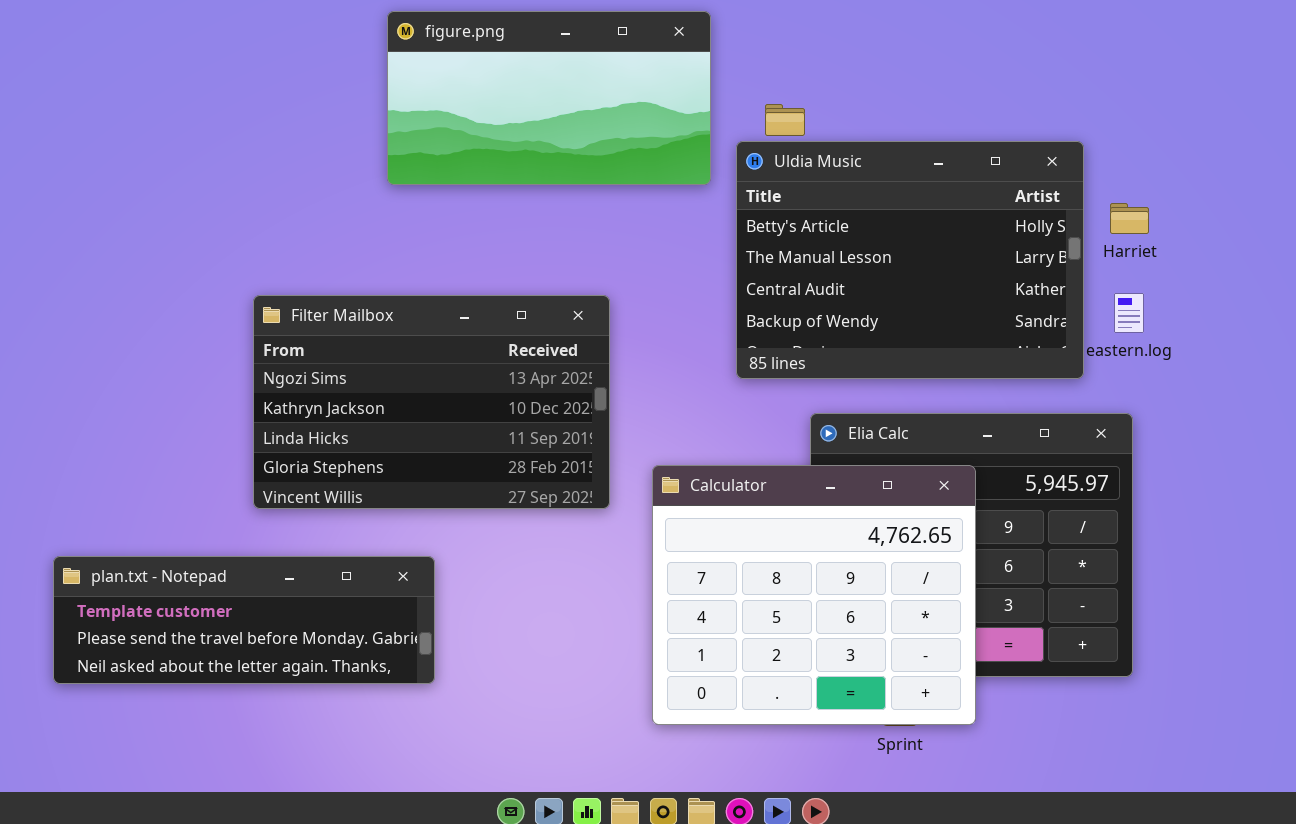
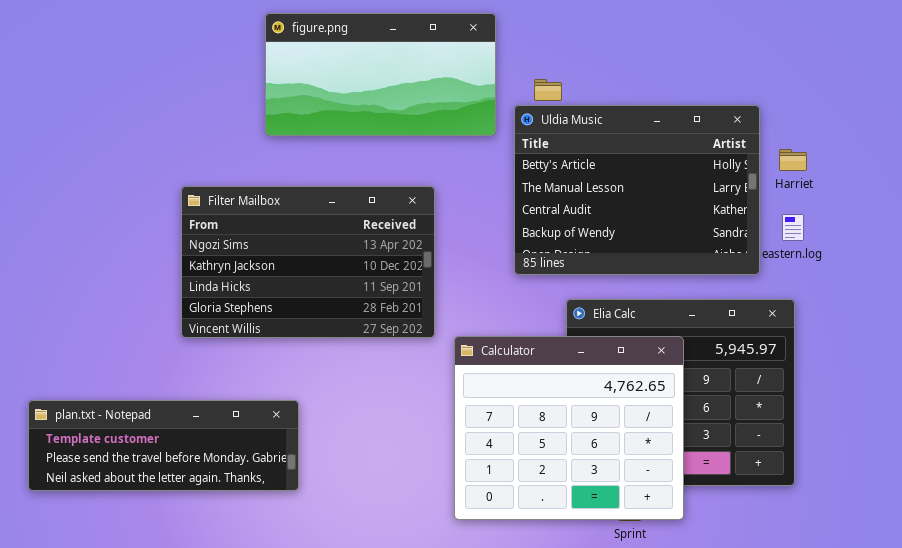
Filter Mailbox: [253,295,610,509] -> [181,186,435,338], moved

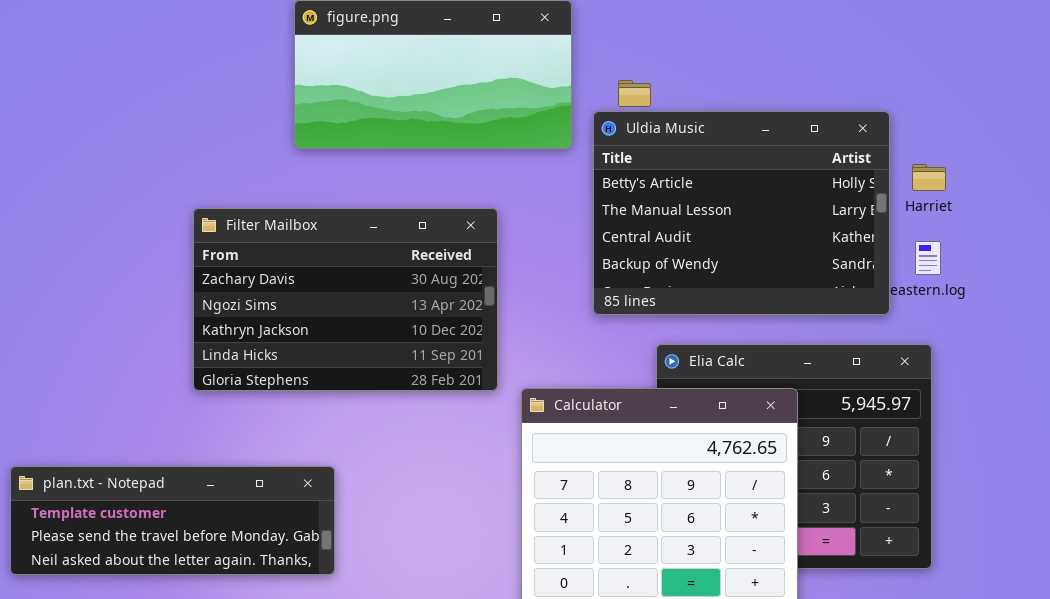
Filter Mailbox: [181,186,435,338] -> [193,208,498,391], scrolled up 1 row

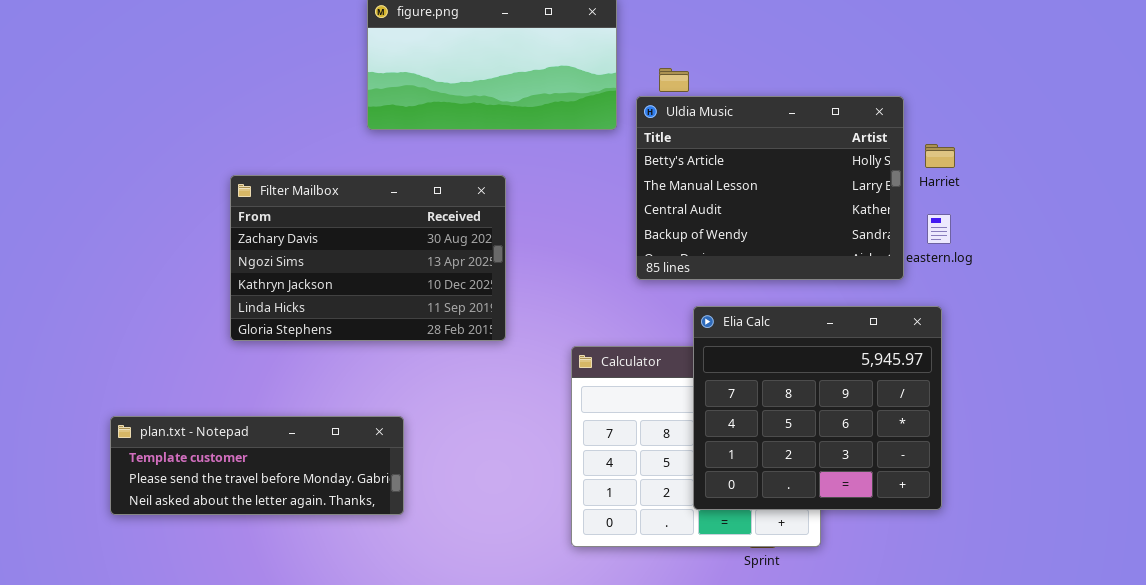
Filter Mailbox: [193,208,498,391] -> [230,175,506,341], moved
Elia Calc: [656,344,932,569] -> [693,306,942,510], raised

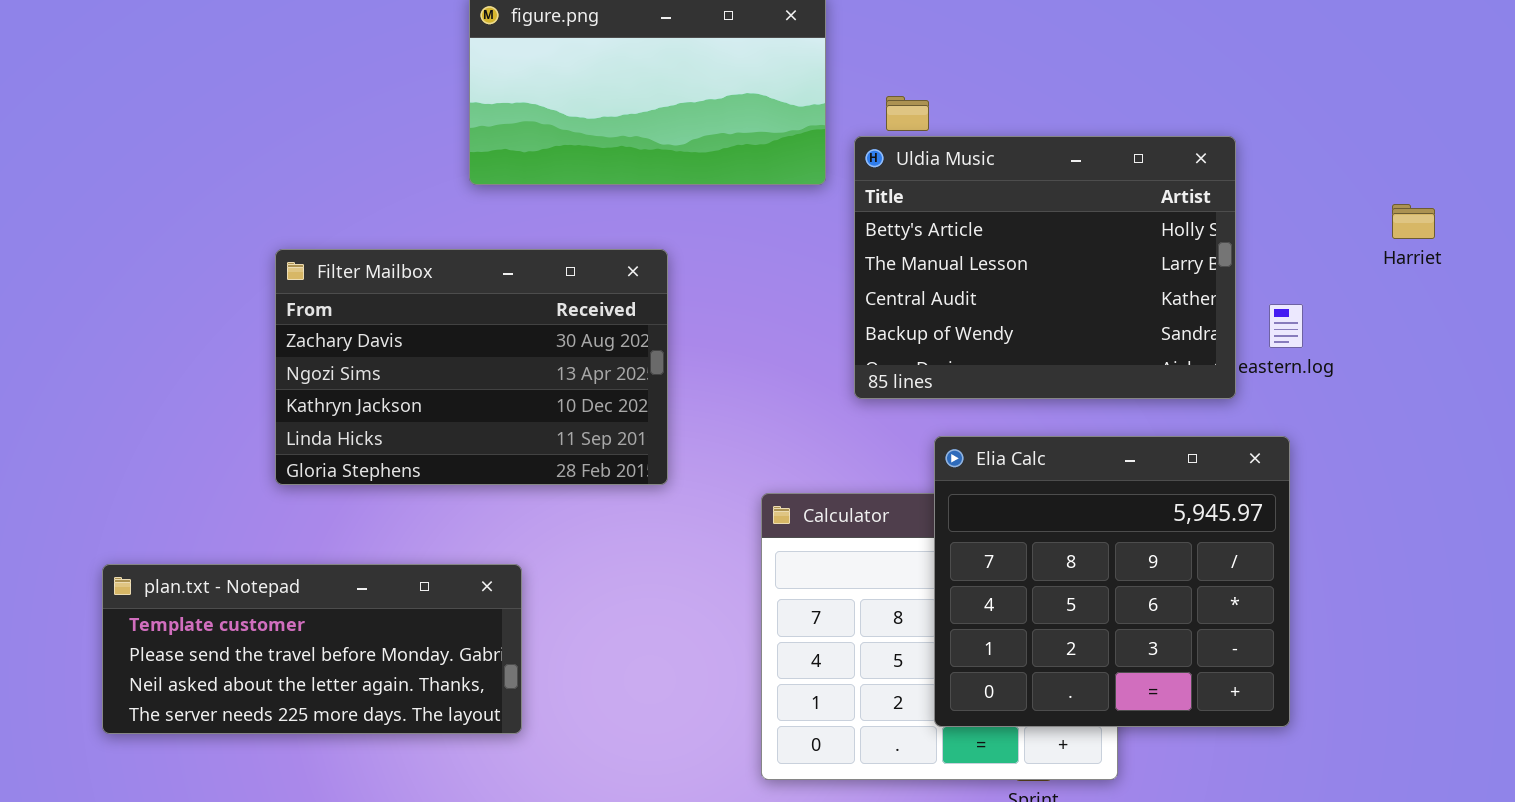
Harriet: [925,144,955,168] -> [1392,204,1435,239], moved
plan.txt - Notepad: [110,416,404,515] -> [102,564,522,734], resized

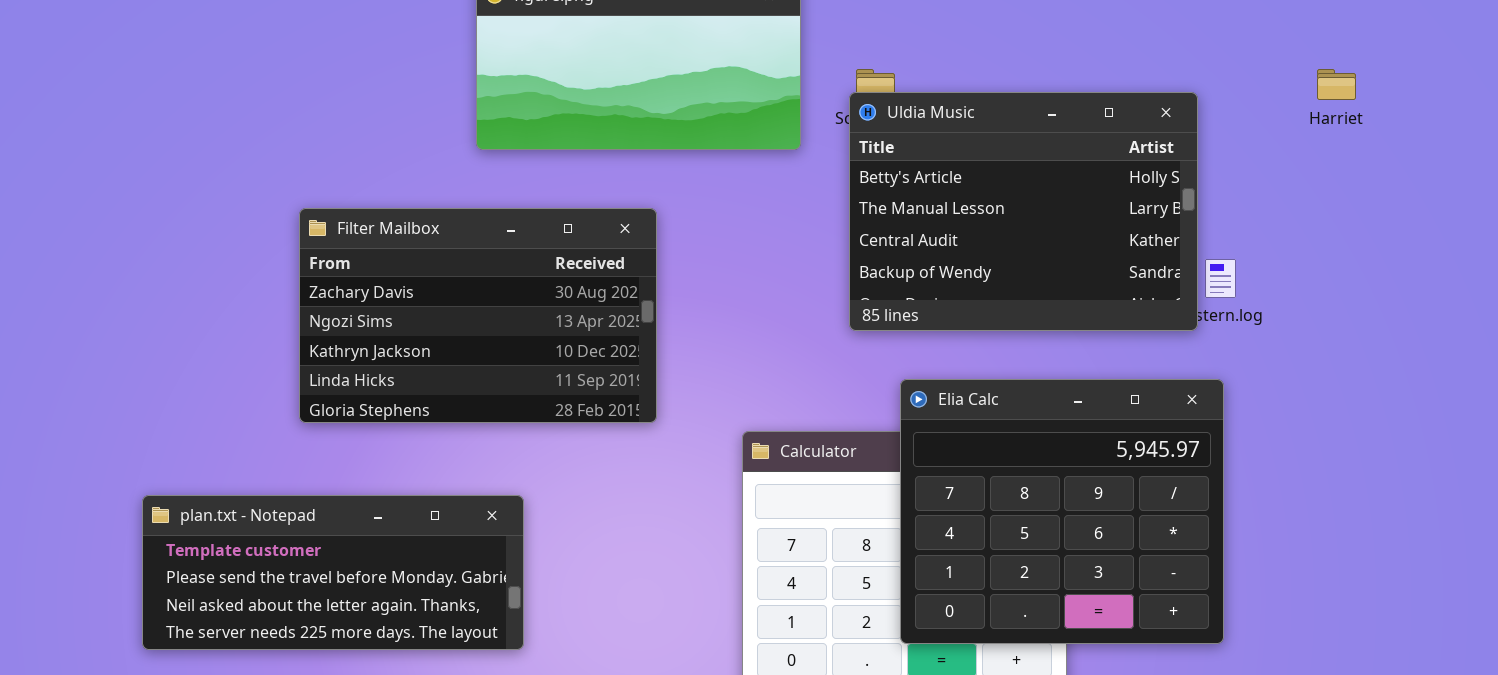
Uldia Music: [854,136,1236,399] -> [849,92,1198,331], moved
Harriet: [1392,204,1435,239] -> [1317,69,1356,100], moved

